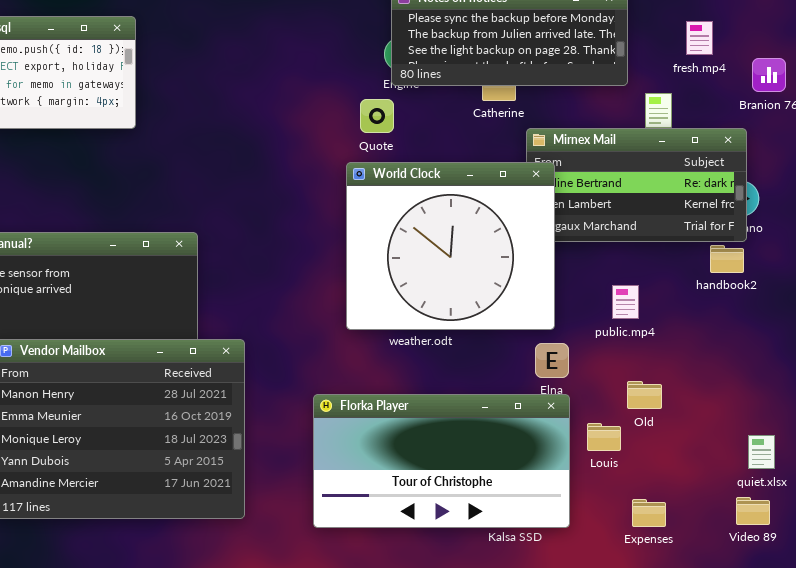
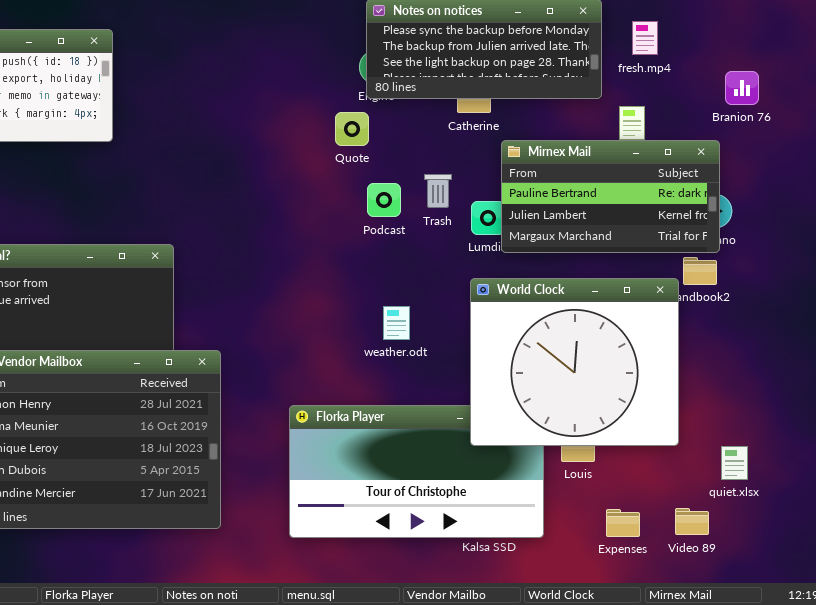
fresh.mp4: [686,21,713,55] -> [632,21,658,55], moved
World Clock: [346,162,555,330] -> [470,278,679,446], moved
Video 89: [736,497,770,525] -> [675,508,709,535], moved

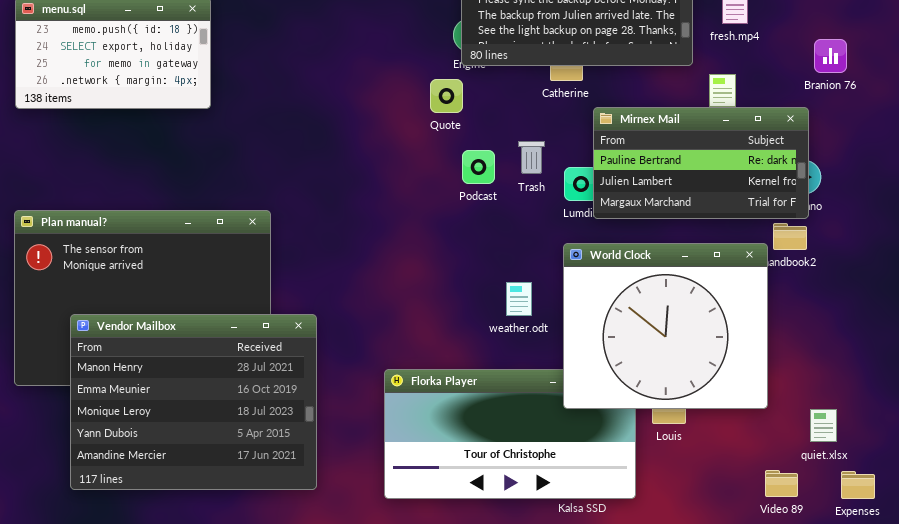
weather.odt: [383,306,410,340] -> [506,282,532,316], moved
Expenses: [606,509,640,537] -> [841,471,875,499], moved

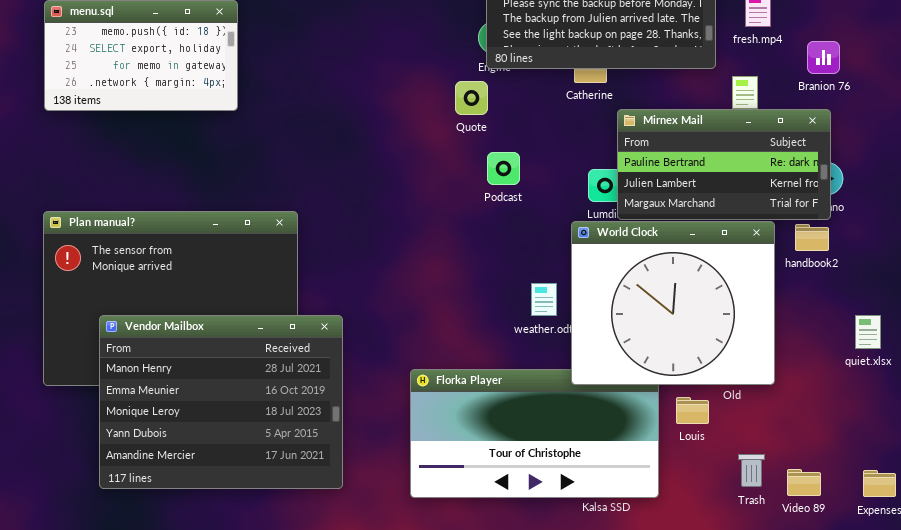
Branion 76: [814,39,847,73] -> [807,41,840,74], moved
Trash: [518,141,545,174] -> [738,454,765,487], moved
World Clock: [563,243,768,409] -> [571,221,775,385], moved
quiet.xlsx: [810,409,837,442] -> [855,315,881,349], moved

